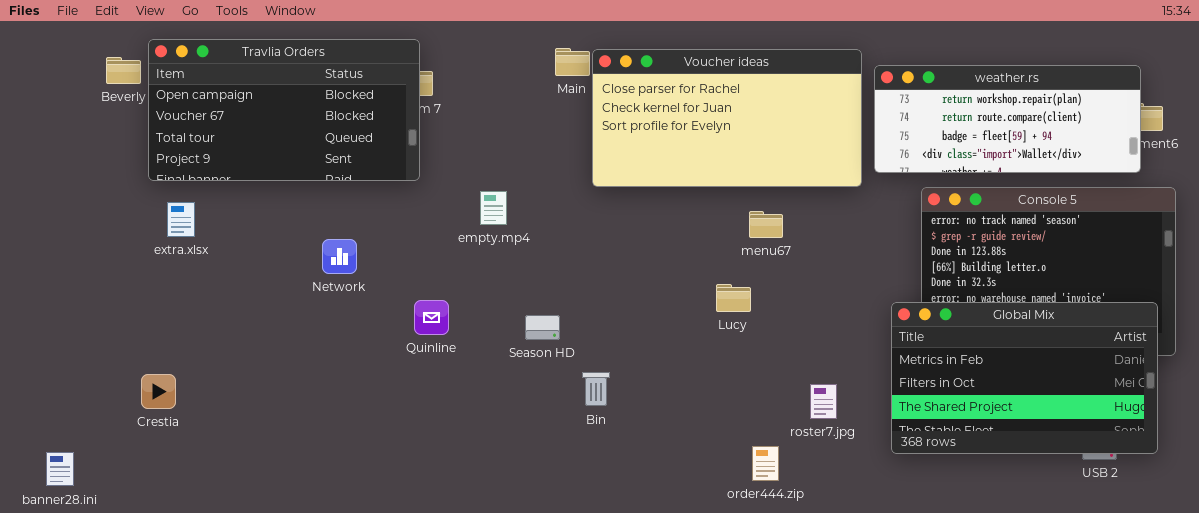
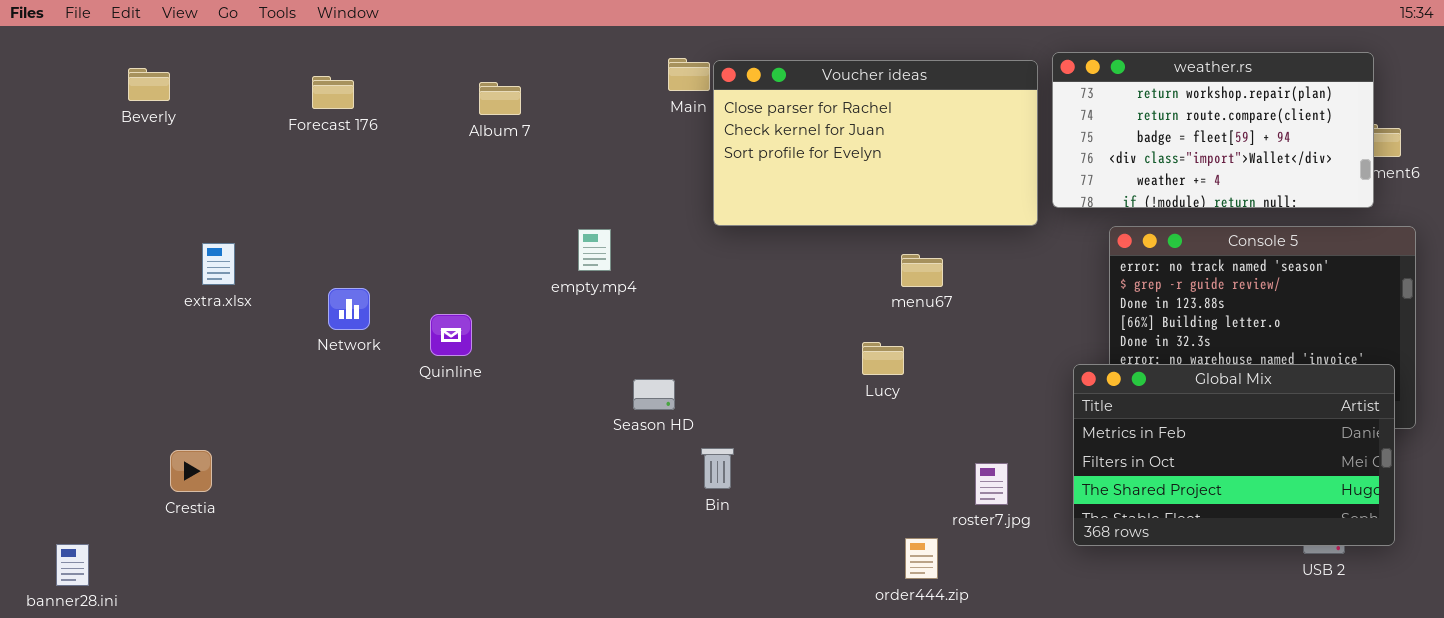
Travlia Orders: [148,39,420,181] -> none, closed
weather.rs: [874,65,1141,173] -> [1052,52,1374,208], resized
Network: [322,239,357,274] -> [328,288,370,330], moved
Quinline: [414,300,449,335] -> [430,314,472,356], moved

